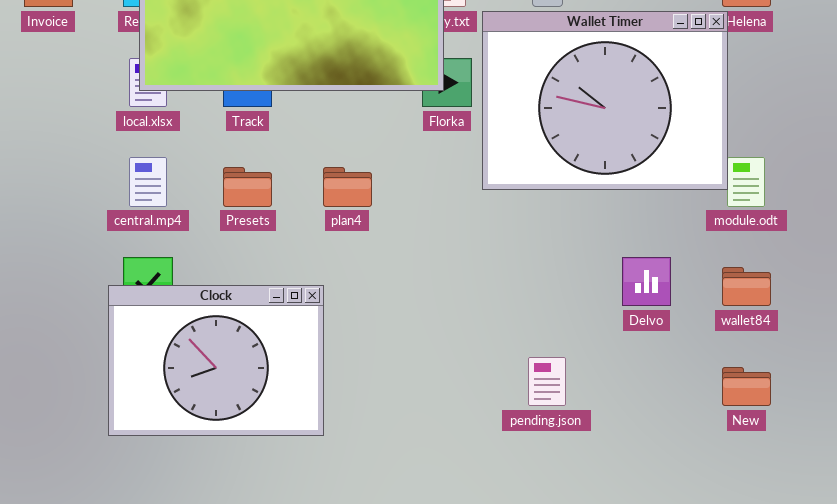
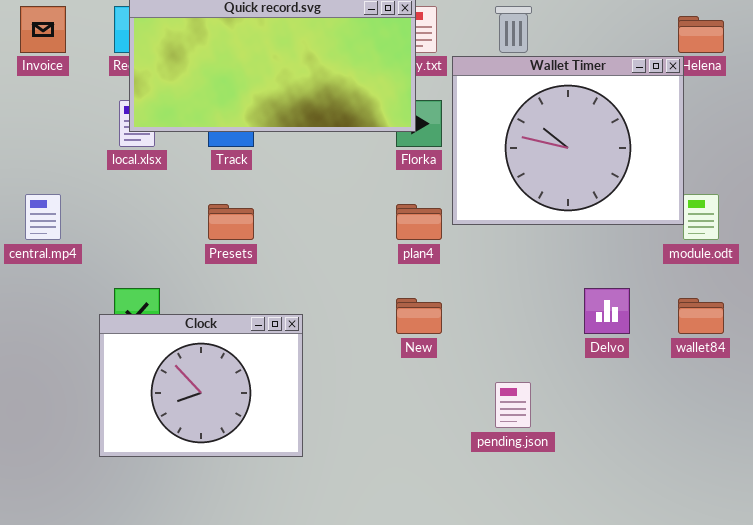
central.mp4: [129,157,167,207] -> [25,194,61,240], moved
plan4: [323,167,372,207] -> [396,204,442,240], moved
New: [722,367,771,406] -> [396,298,442,334], moved

